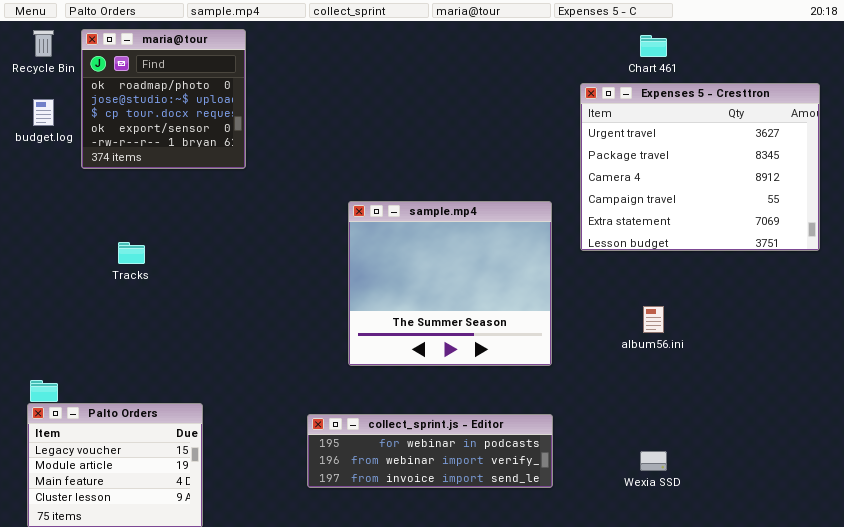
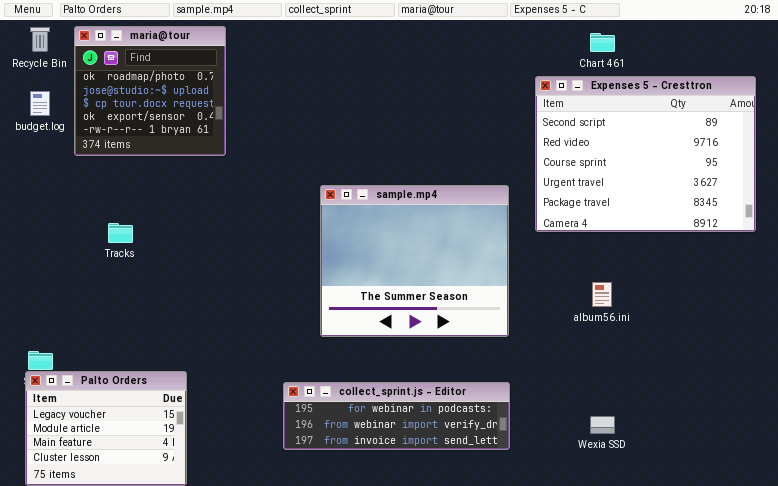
Expenses 5 - Cresttron: [580,83,820,251] -> [535,76,756,232], scrolled up 3 rows

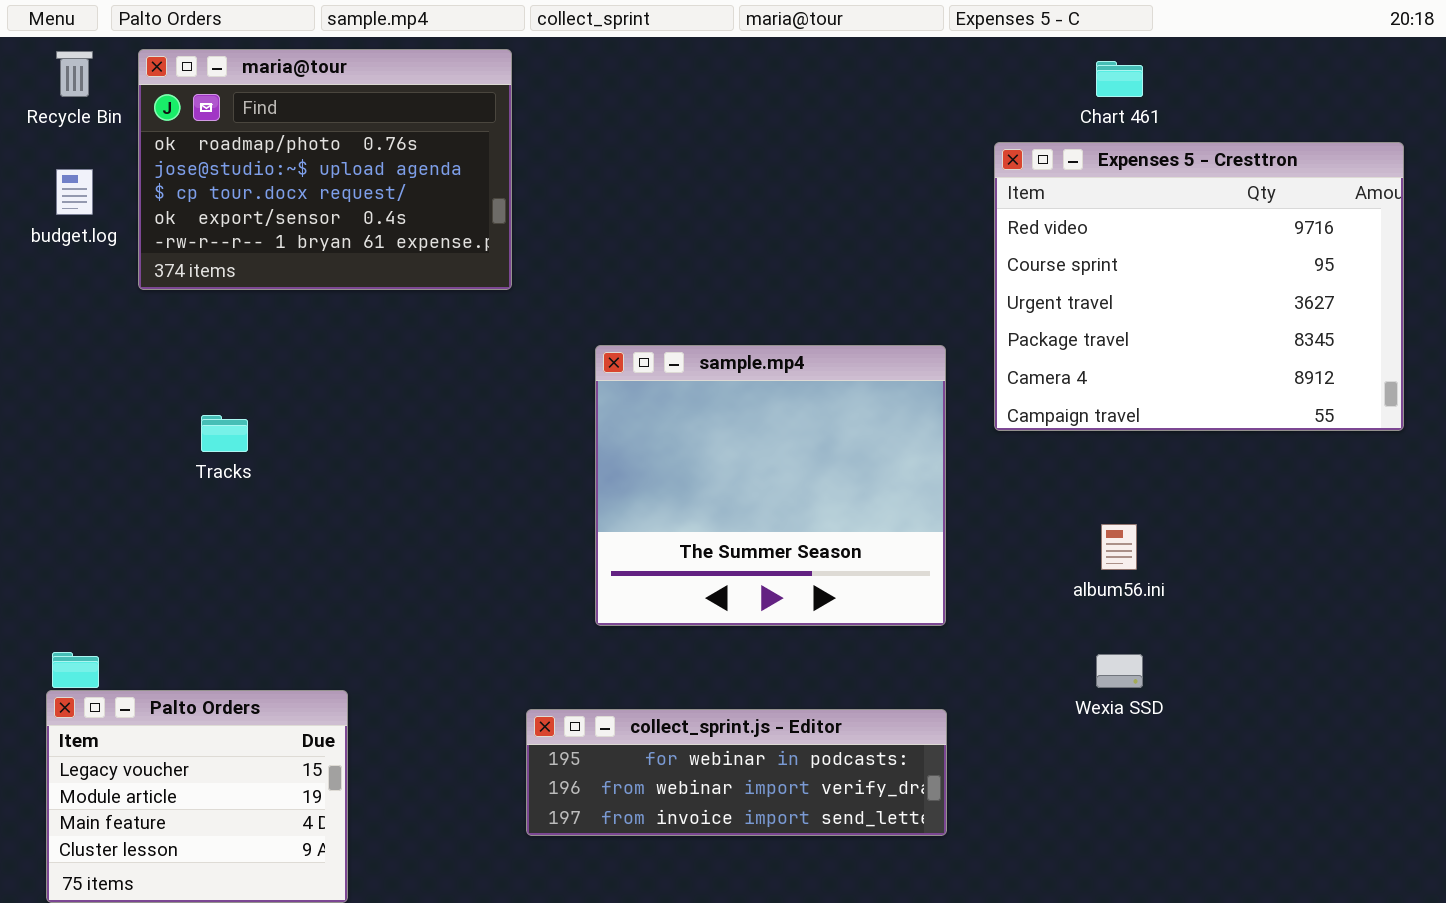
maria@tour: [74,26,226,156] -> [138,49,512,290], resized
Expenses 5 - Cresttron: [535,76,756,232] -> [994,142,1404,431], scrolled down 1 row
Wexia SSD: [590,416,615,434] -> [1096,654,1143,688], moved

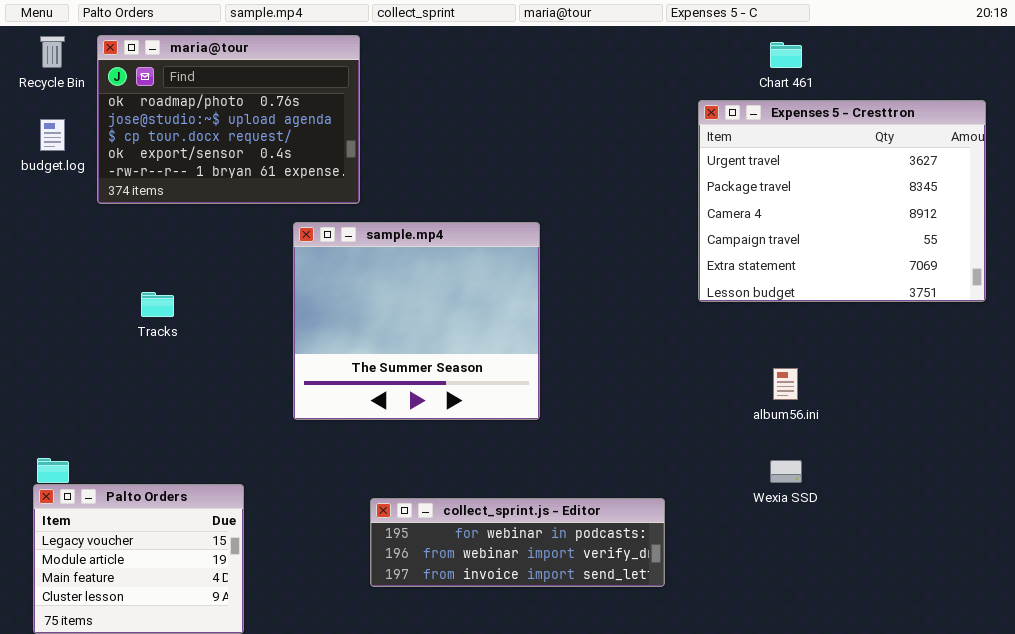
Expenses 5 - Cresttron: [994,142,1404,431] -> [698,100,986,302], scrolled down 2 rows
sample.mp4: [595,345,946,626] -> [293,222,540,420], moved

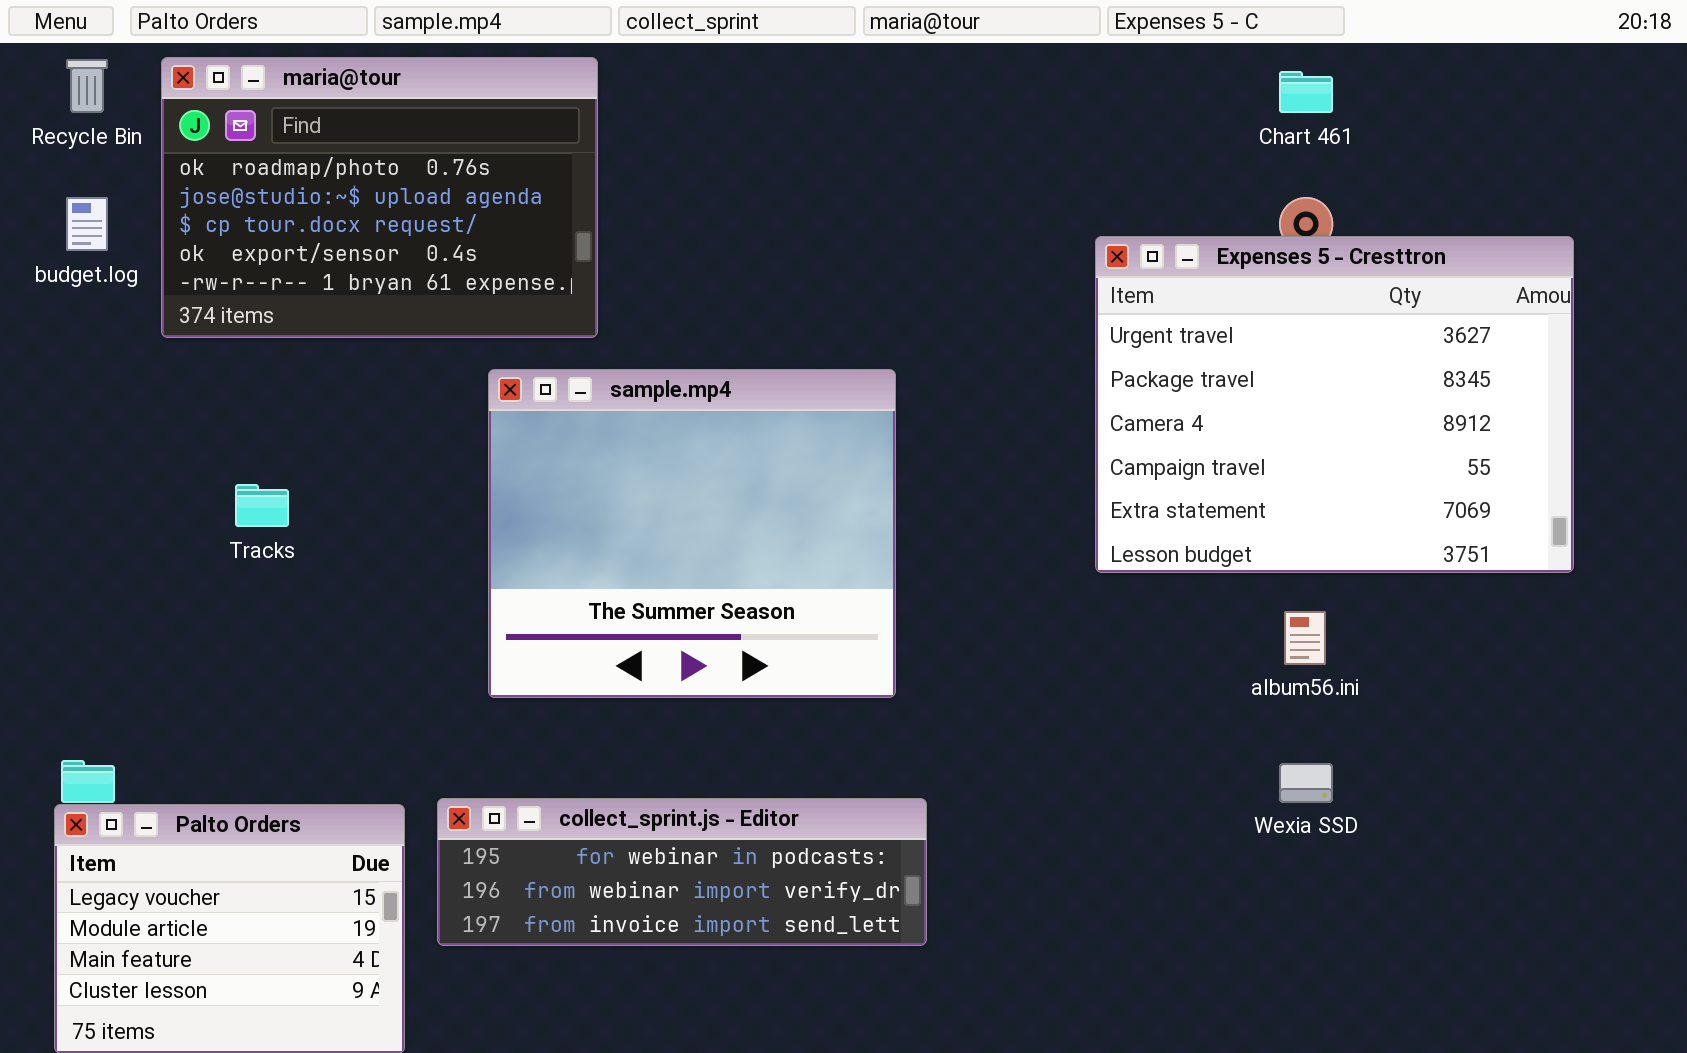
Expenses 5 - Cresttron: [698,100,986,302] -> [1095,236,1574,573], moved
collect_sprint.js - Editor: [370,498,665,587] -> [437,798,927,946], moved

